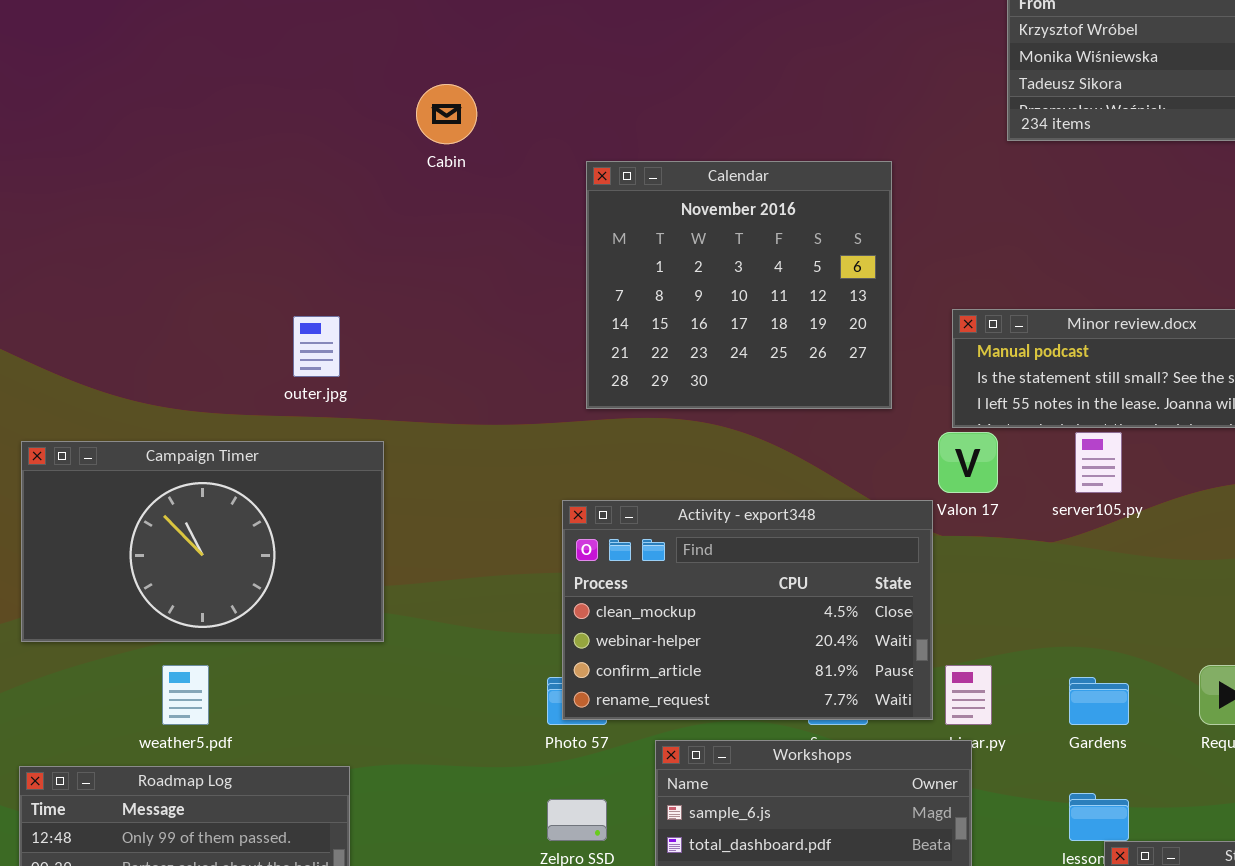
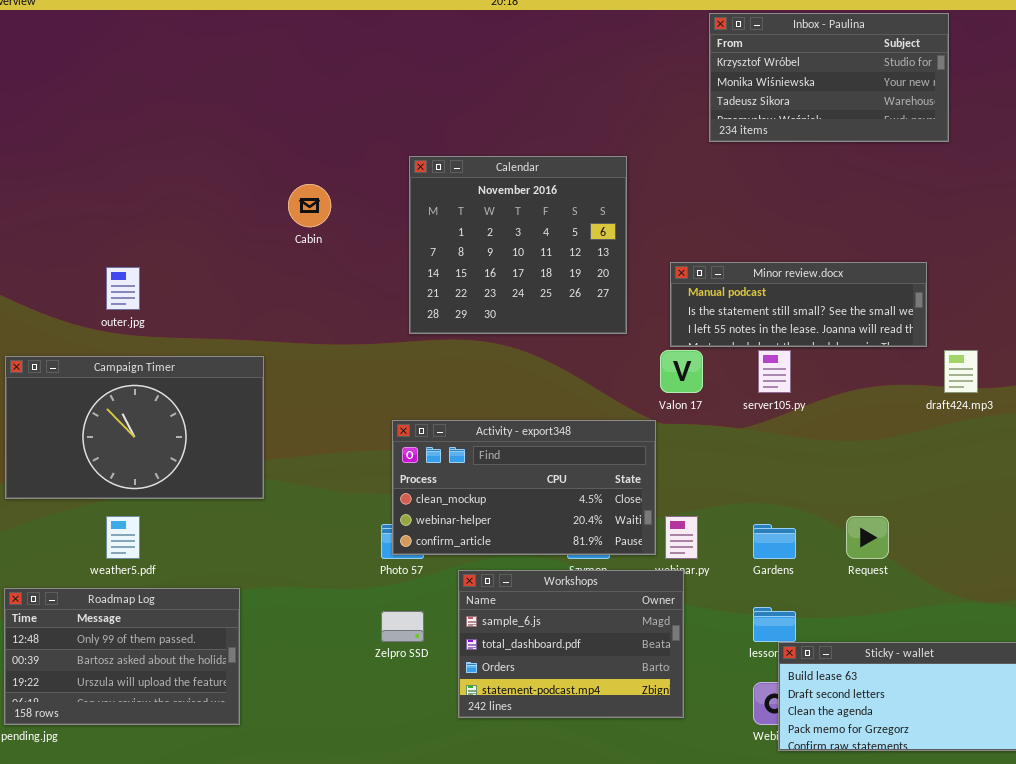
Cabin: [416,84,477,144] -> [288,184,331,227], moved
outer.jpg: [293,316,340,377] -> [106,267,140,310], moved
Activity - export348: [562,500,933,720] -> [392,420,656,555], resized

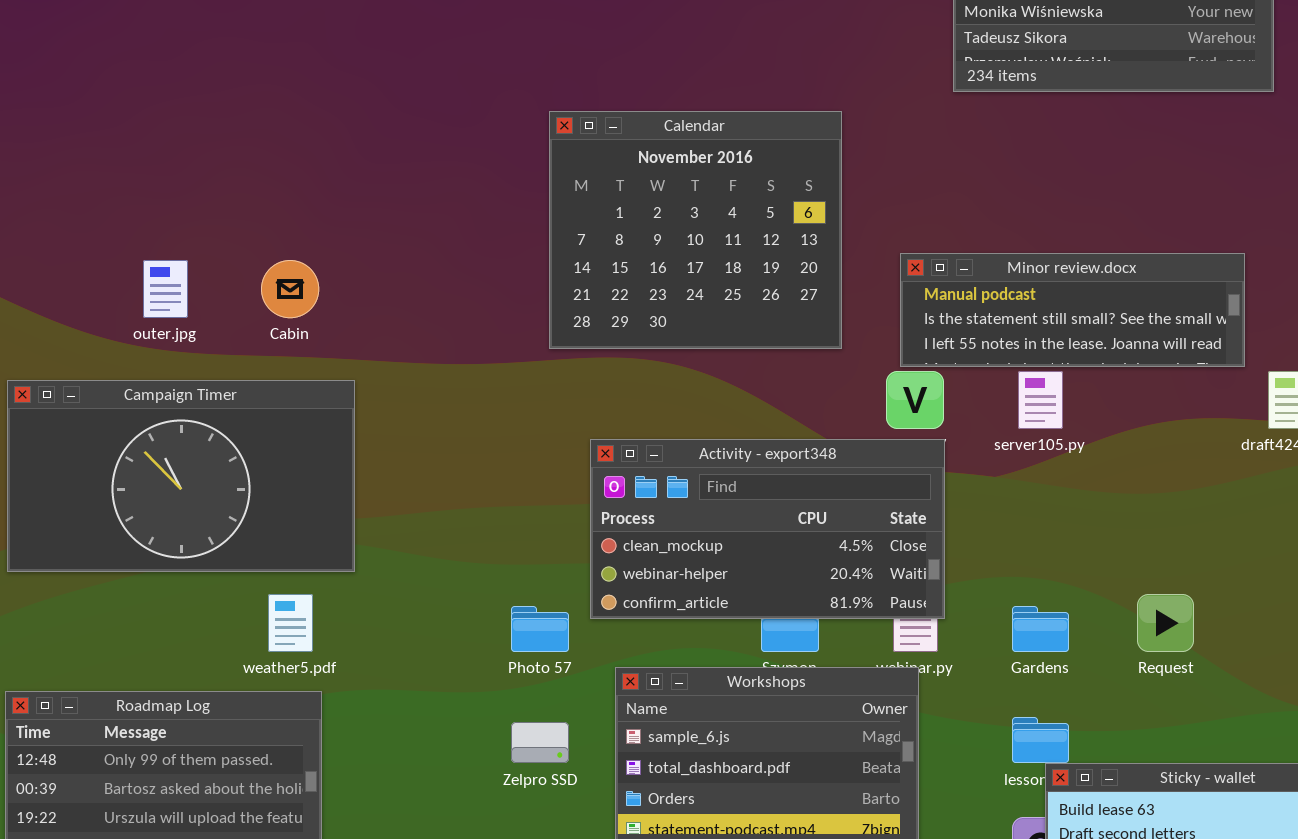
Cabin: [288,184,331,227] -> [261,260,319,318], moved
Activity - export348: [392,420,656,555] -> [590,439,945,619], moved
weather5.pdf: [106,516,140,559] -> [268,594,313,652], moved

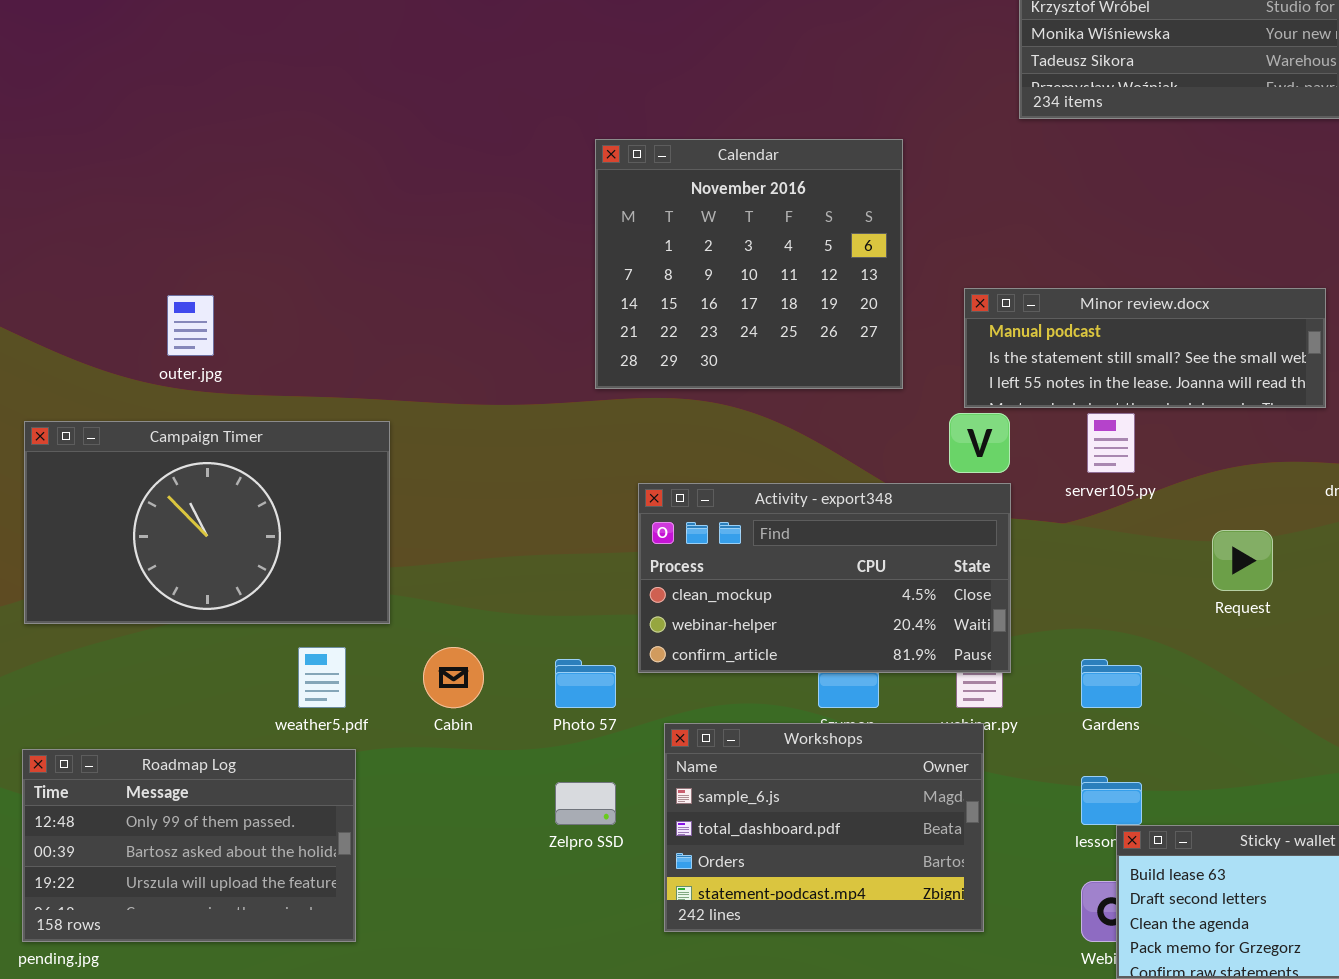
Cabin: [261,260,319,318] -> [423,647,484,708], moved
Request: [1137,594,1194,652] -> [1212,530,1273,591], moved

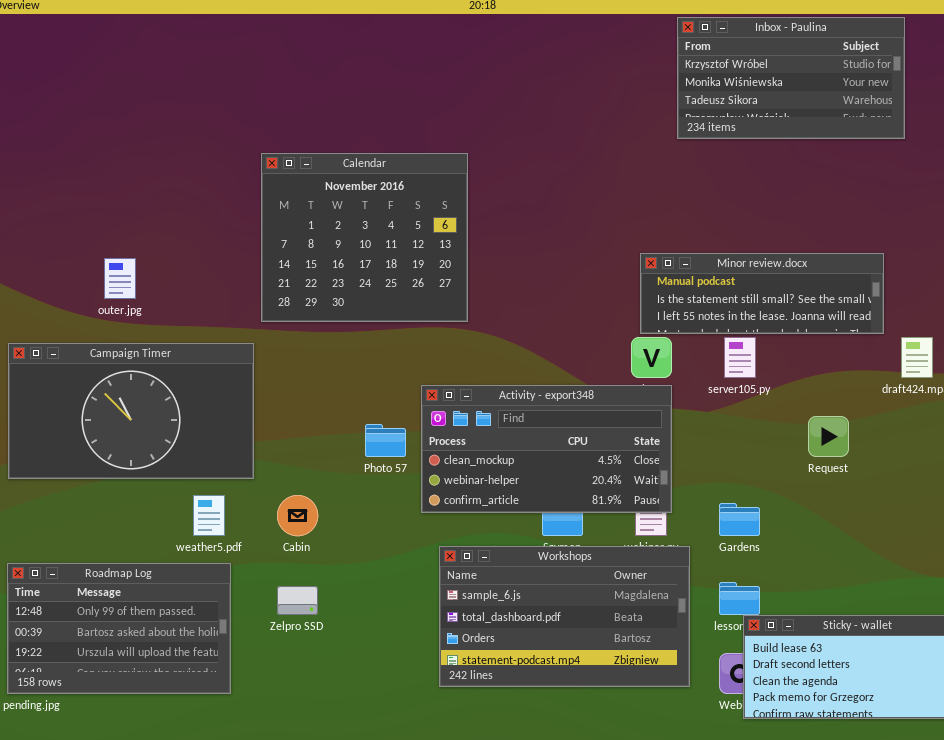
Calendar: [595,139,903,389] -> [261,153,468,322], moved
Photo 57: [555,659,616,708] -> [365,424,406,457], moved
Workshops: [664,723,984,932] -> [439,546,690,687], resized
Zelpro SSD: [555,782,616,825] -> [277,586,318,615], moved

